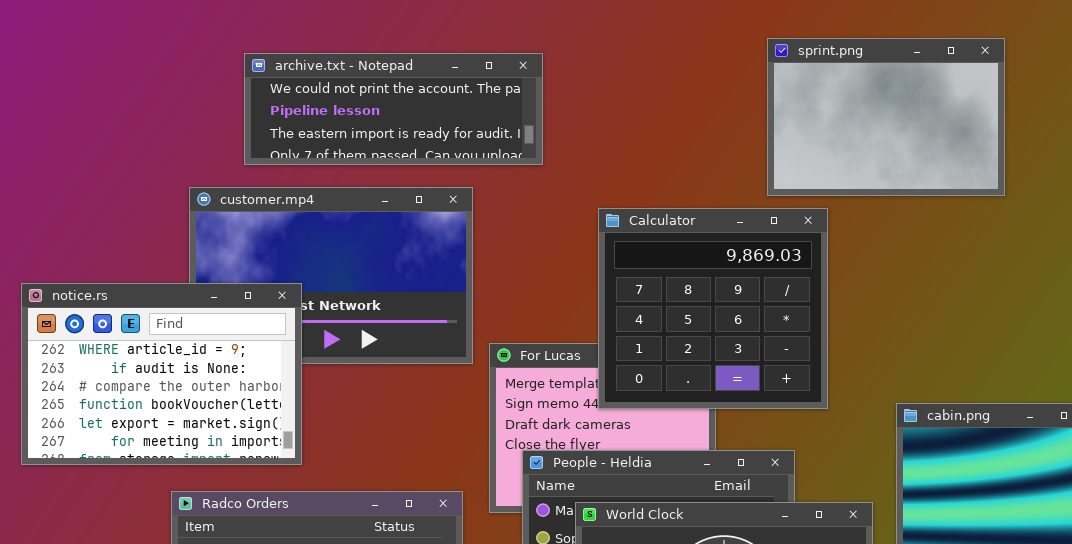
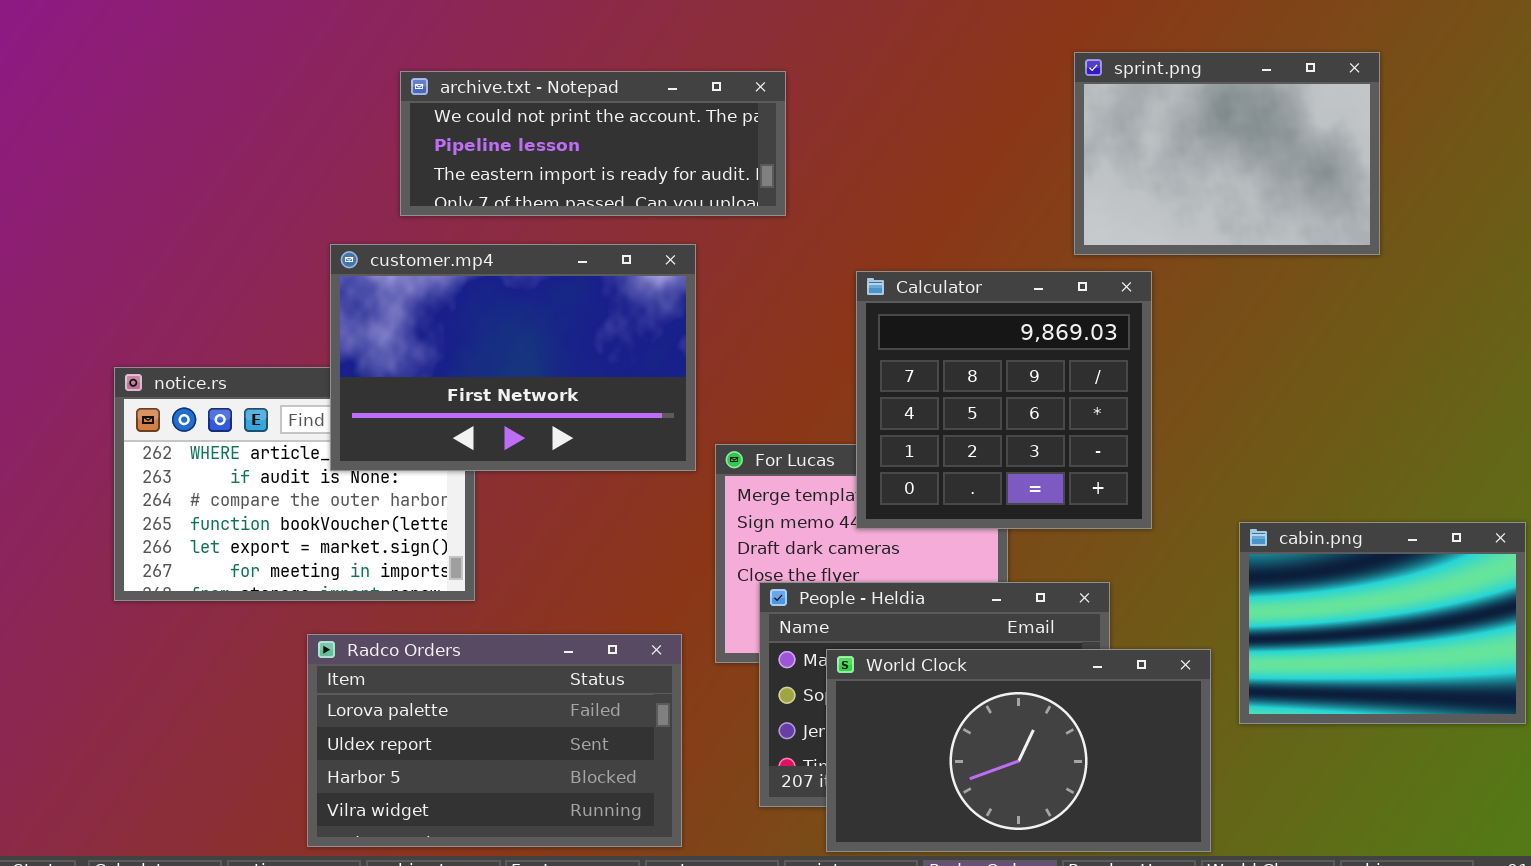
customer.mp4: [189,187,473,364] -> [330,244,696,471], raised

